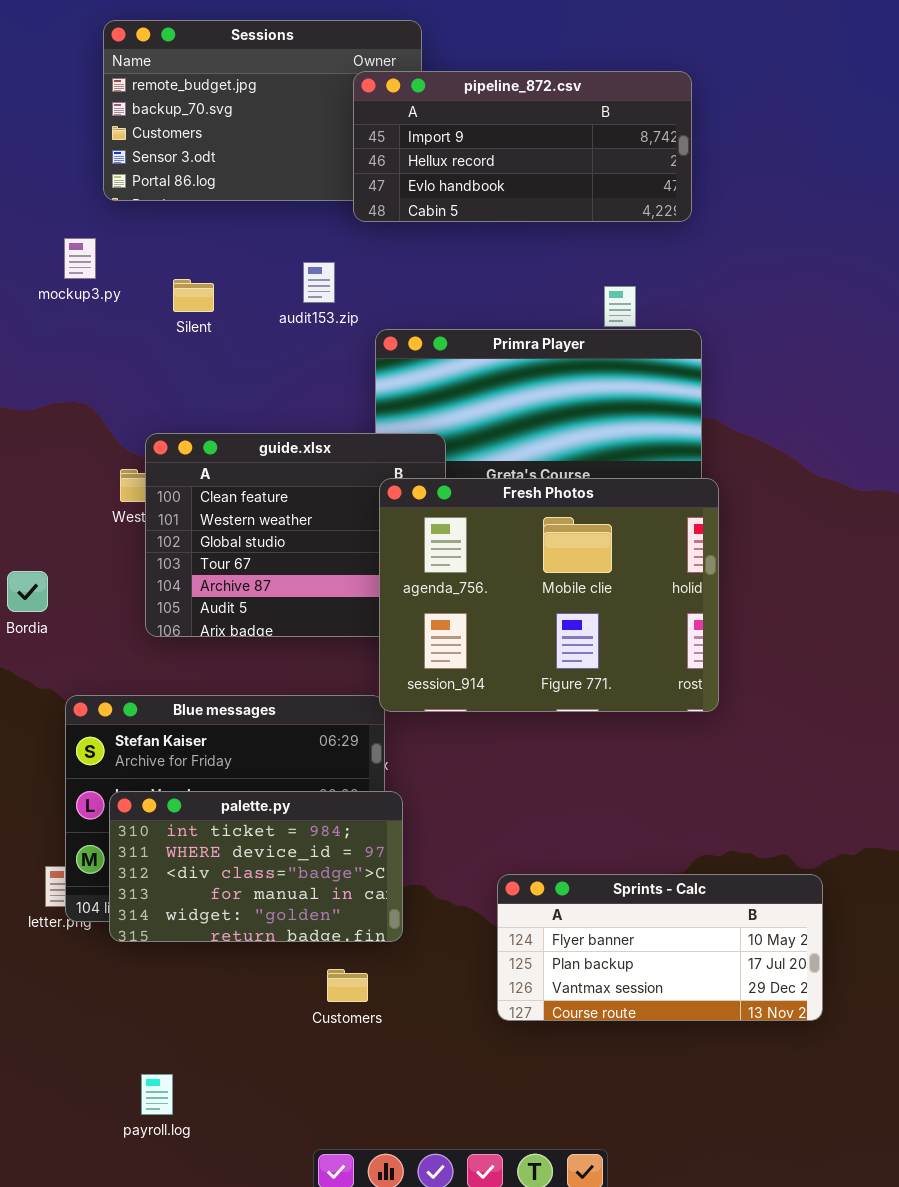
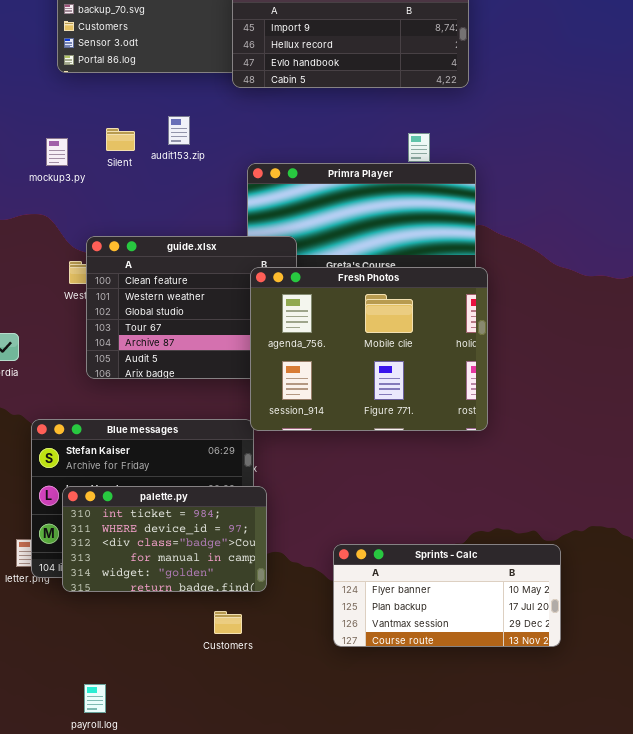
mockup3.py: [64,238,96,279] -> [46,138,68,166], moved
audit153.zip: [303,262,335,303] -> [168,116,190,145], moved

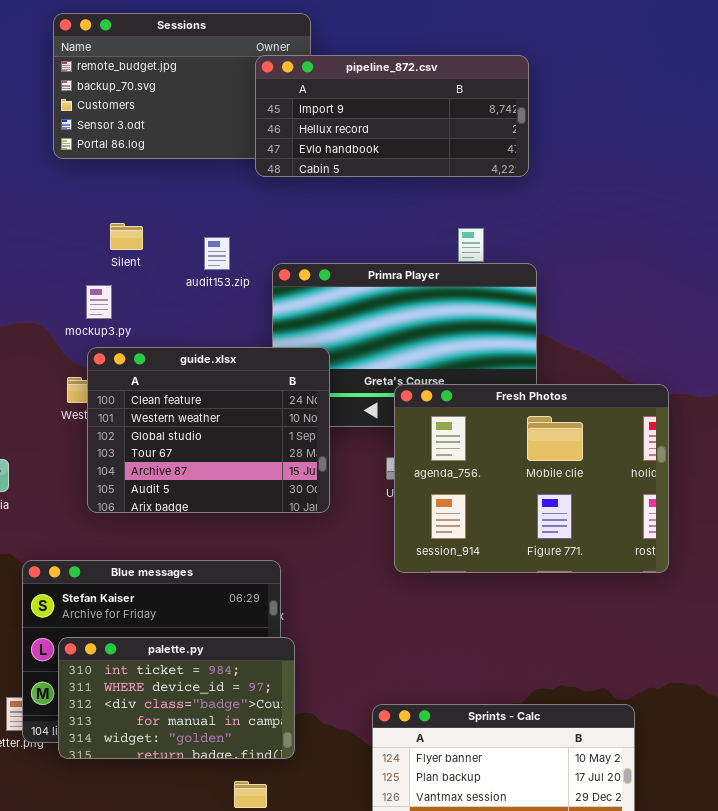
audit153.zip: [168,116,190,145] -> [204,237,230,270], moved
mockup3.py: [46,138,68,166] -> [86,285,112,319], moved
Fresh Photos: [250,267,488,431] -> [394,384,669,573], moved

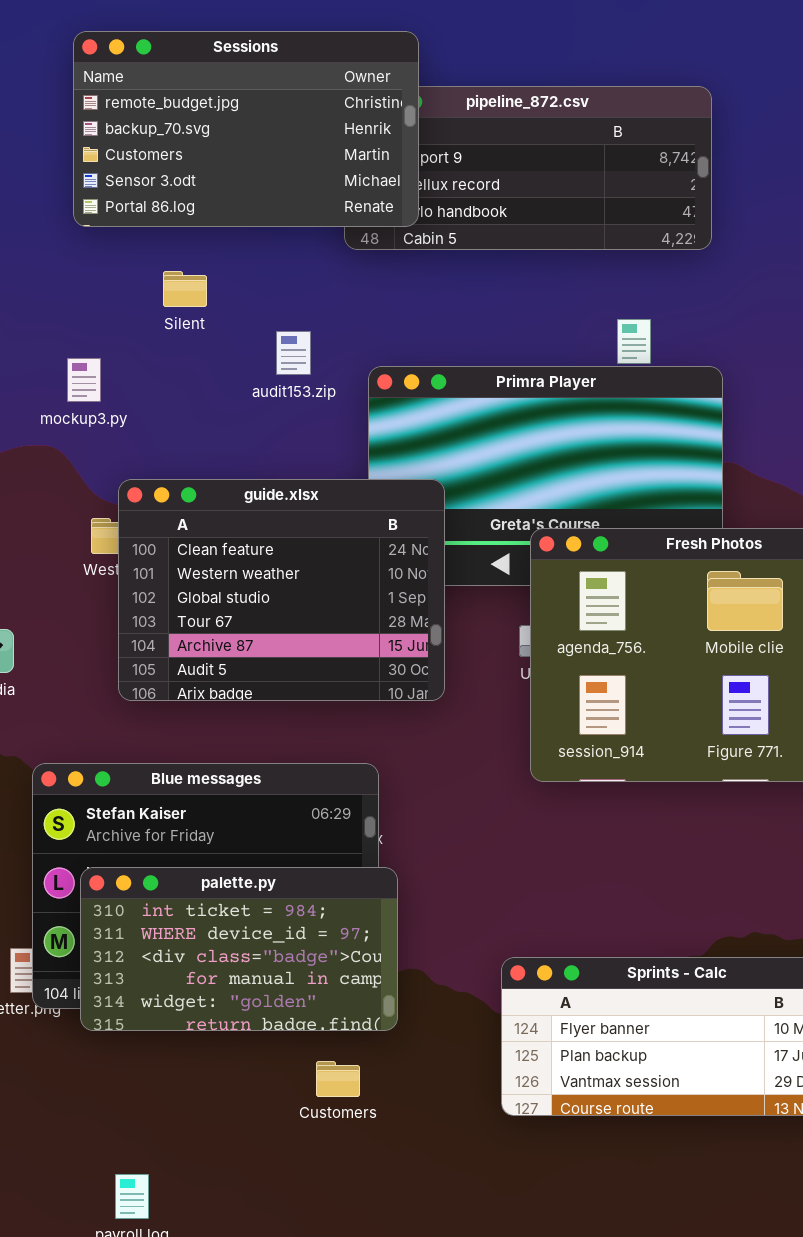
Sessions: [53,13,311,159] -> [73,31,419,227], raised
Silent: [110,223,143,250] -> [163,271,207,307], moved
mockup3.py: [86,285,112,319] -> [67,358,101,402], moved

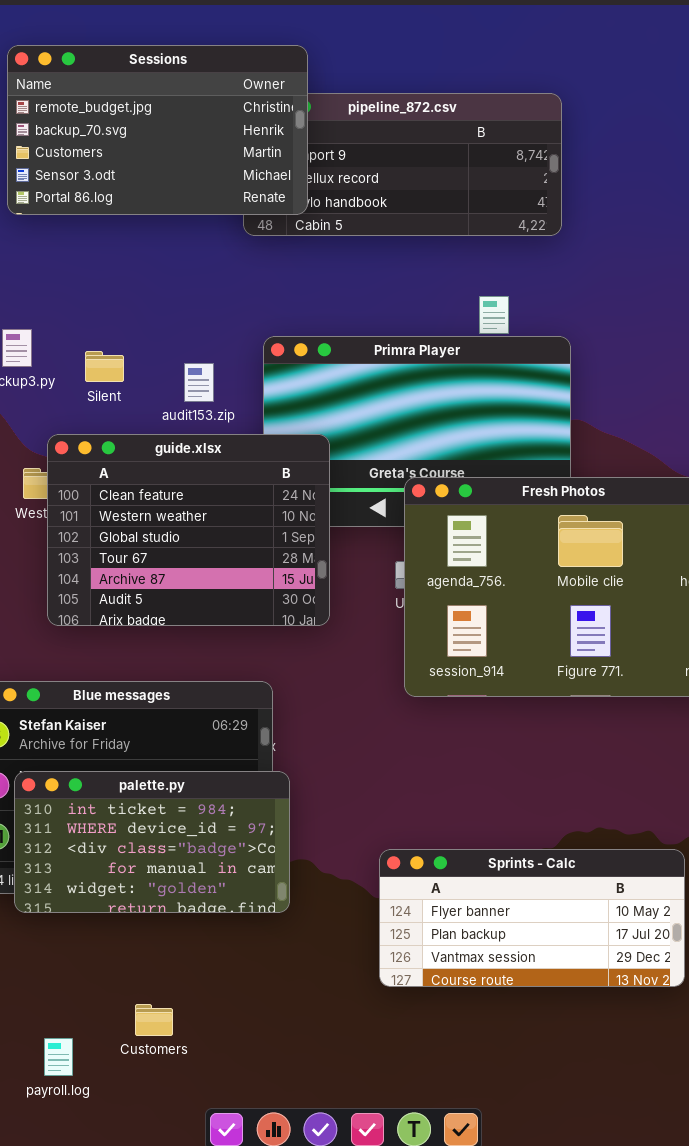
Silent: [163,271,207,307] -> [85,351,124,382], moved
audit153.zip: [276,331,311,375] -> [184,363,214,402], moved
Customers: [316,1061,360,1097] -> [135,1004,173,1036], moved

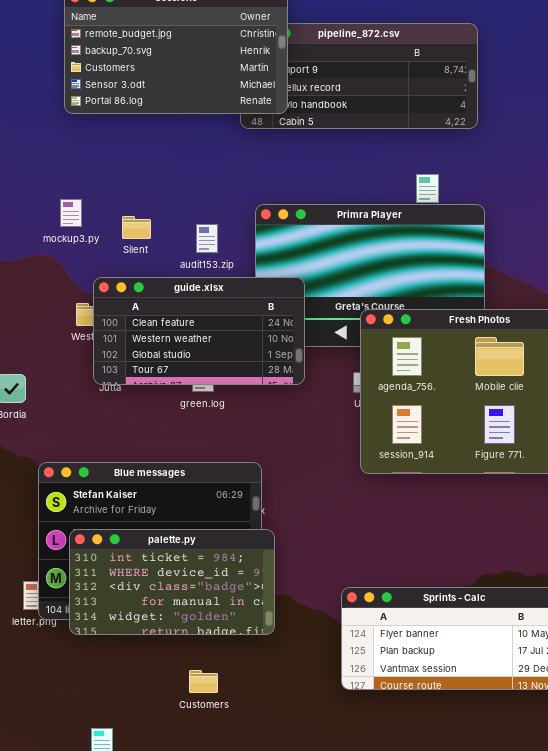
guide.xlsx: [47,434,330,626] -> [93,277,305,385], resized
Customers: [135,1004,173,1036] -> [189,670,218,693], moved

